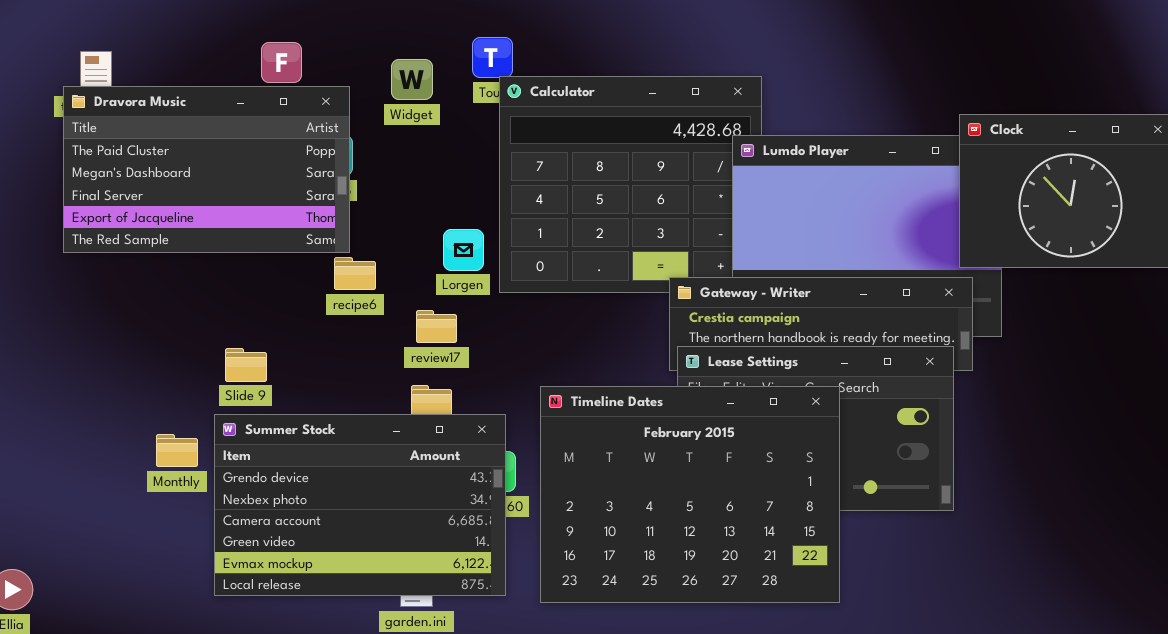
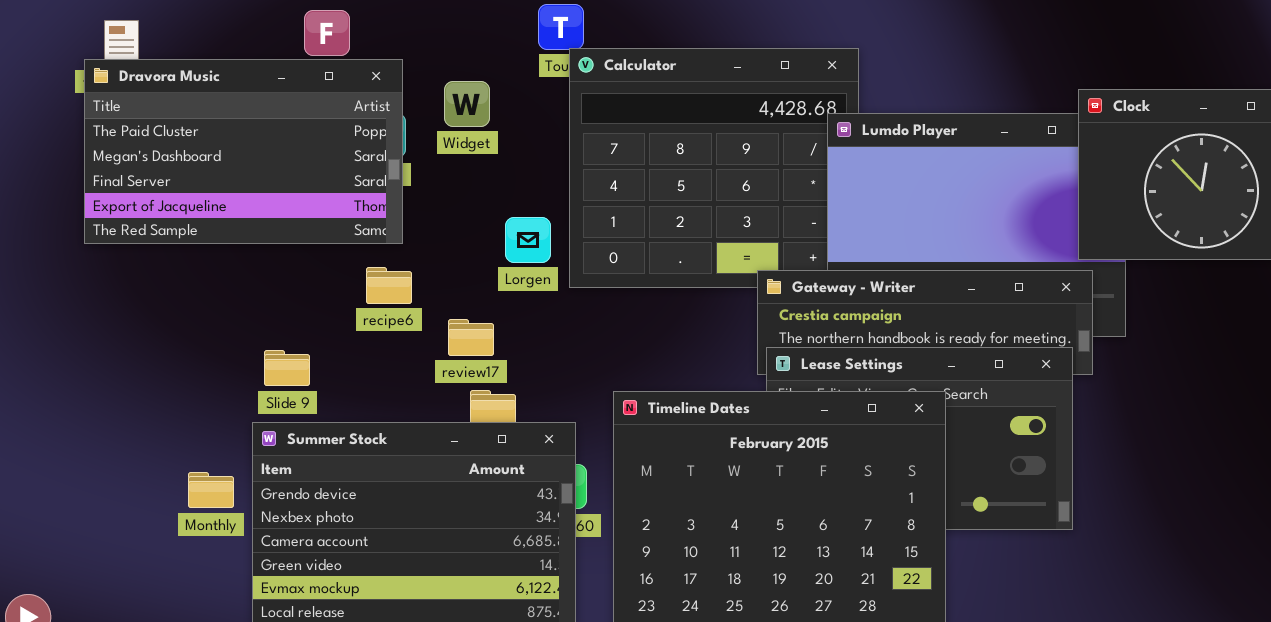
Widget: [391,59,433,100] -> [444,81,490,127], moved
recipe6: [334,257,376,290] -> [366,267,412,304], moved
review17: [416,310,457,343] -> [448,319,494,356], moved
Monthly: [156,434,198,467] -> [188,472,234,508], moved

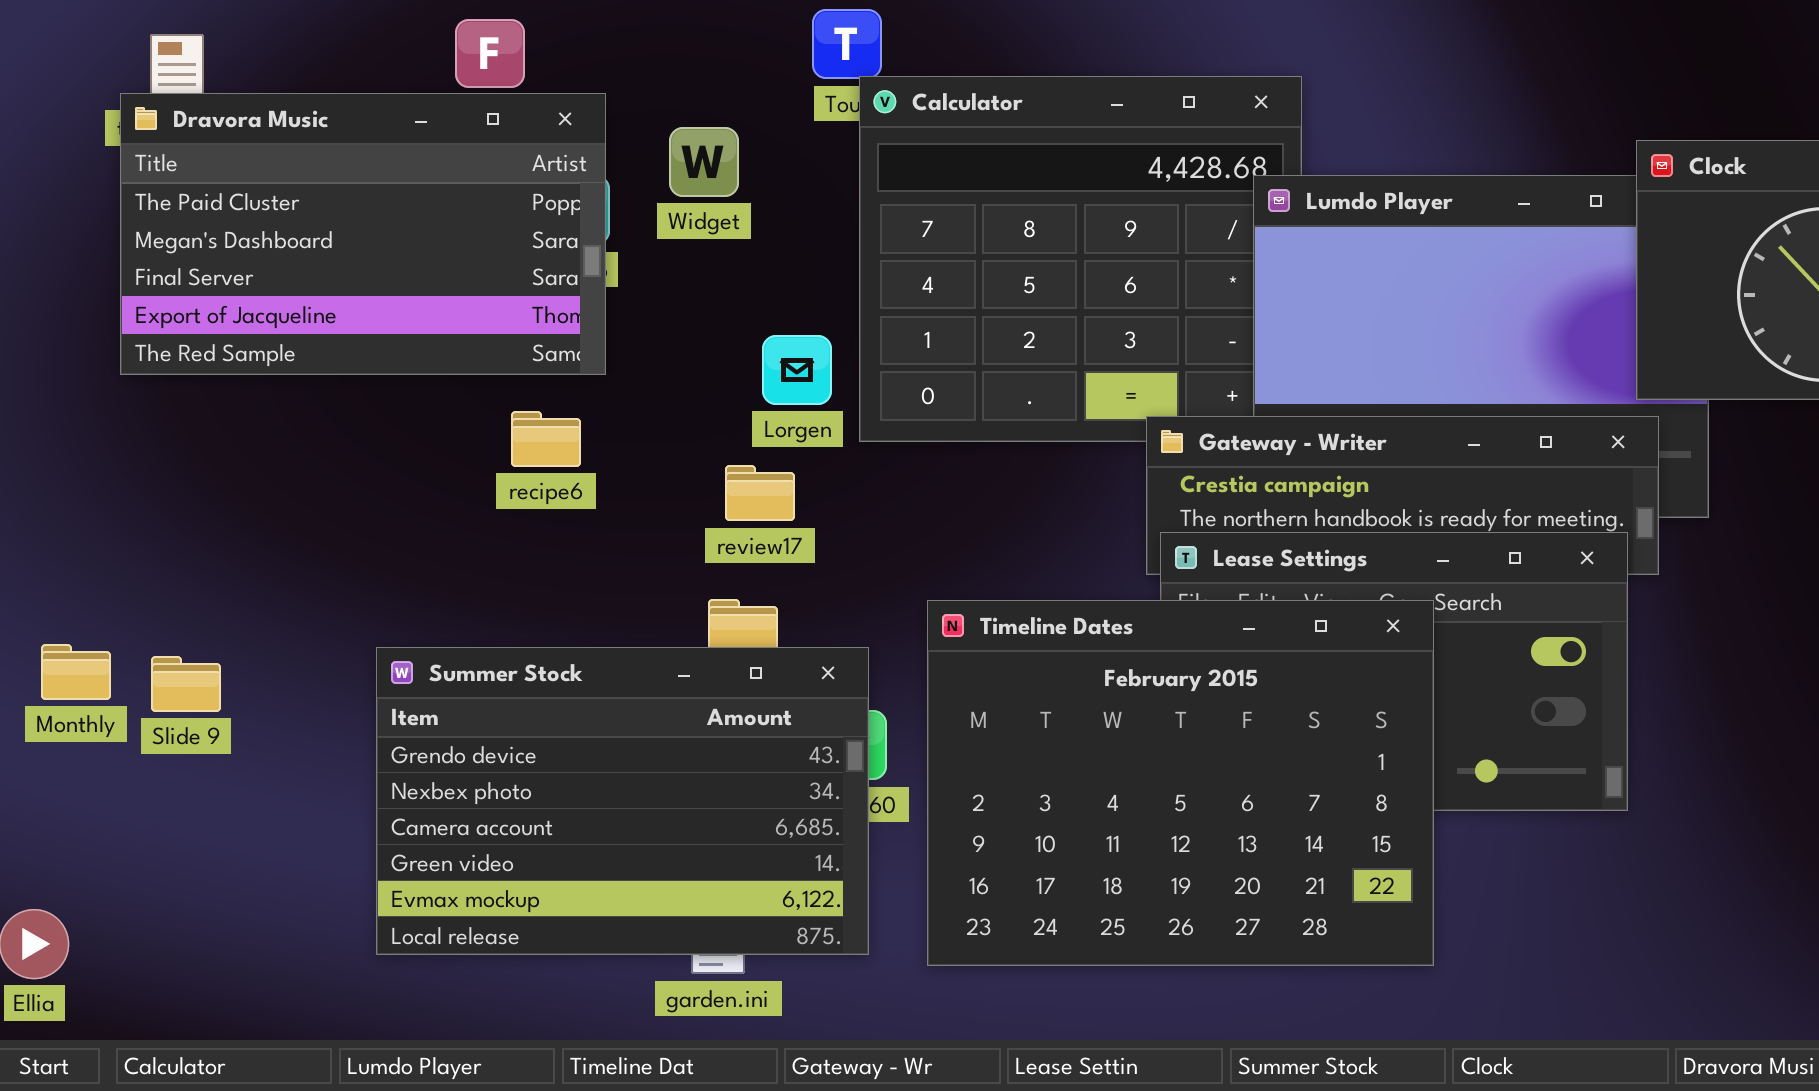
recipe6: [366,267,412,304] -> [511,411,581,467], moved
review17: [448,319,494,356] -> [725,465,795,521], moved
Slide 9: [264,350,310,386] -> [151,656,221,712], moved
Monthly: [188,472,234,508] -> [41,644,111,700], moved

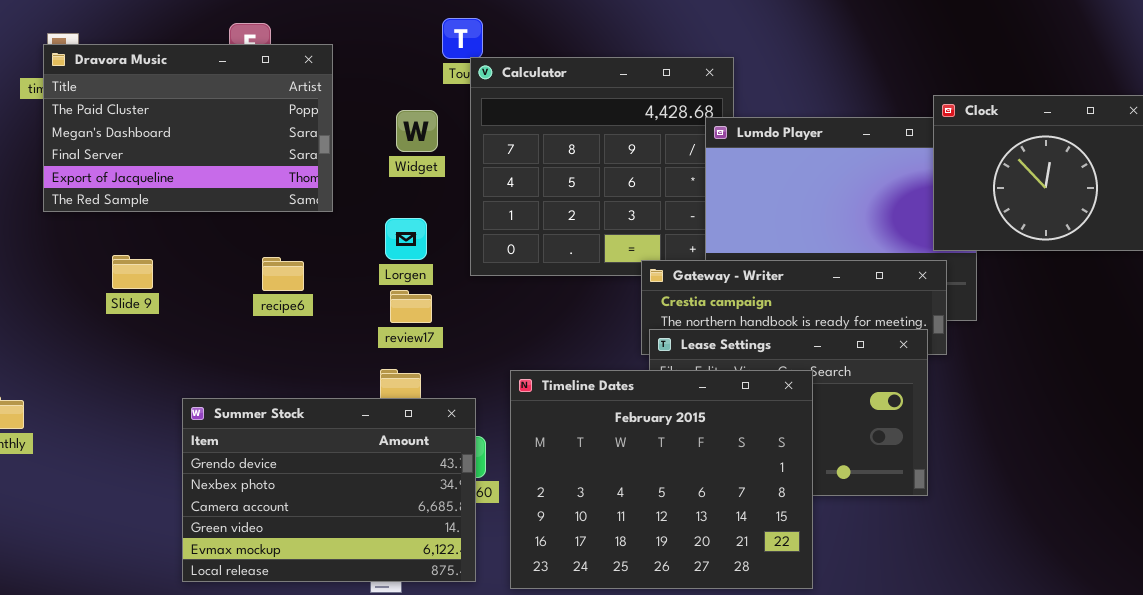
Dravora Music: [120,93,606,375] -> [43,44,333,212], moved
Widget: [669,127,739,197] -> [396,110,438,152], moved
Lorgen: [762,335,832,405] -> [385,218,427,260], moved
Slide 9: [151,656,221,712] -> [112,255,153,289], moved

